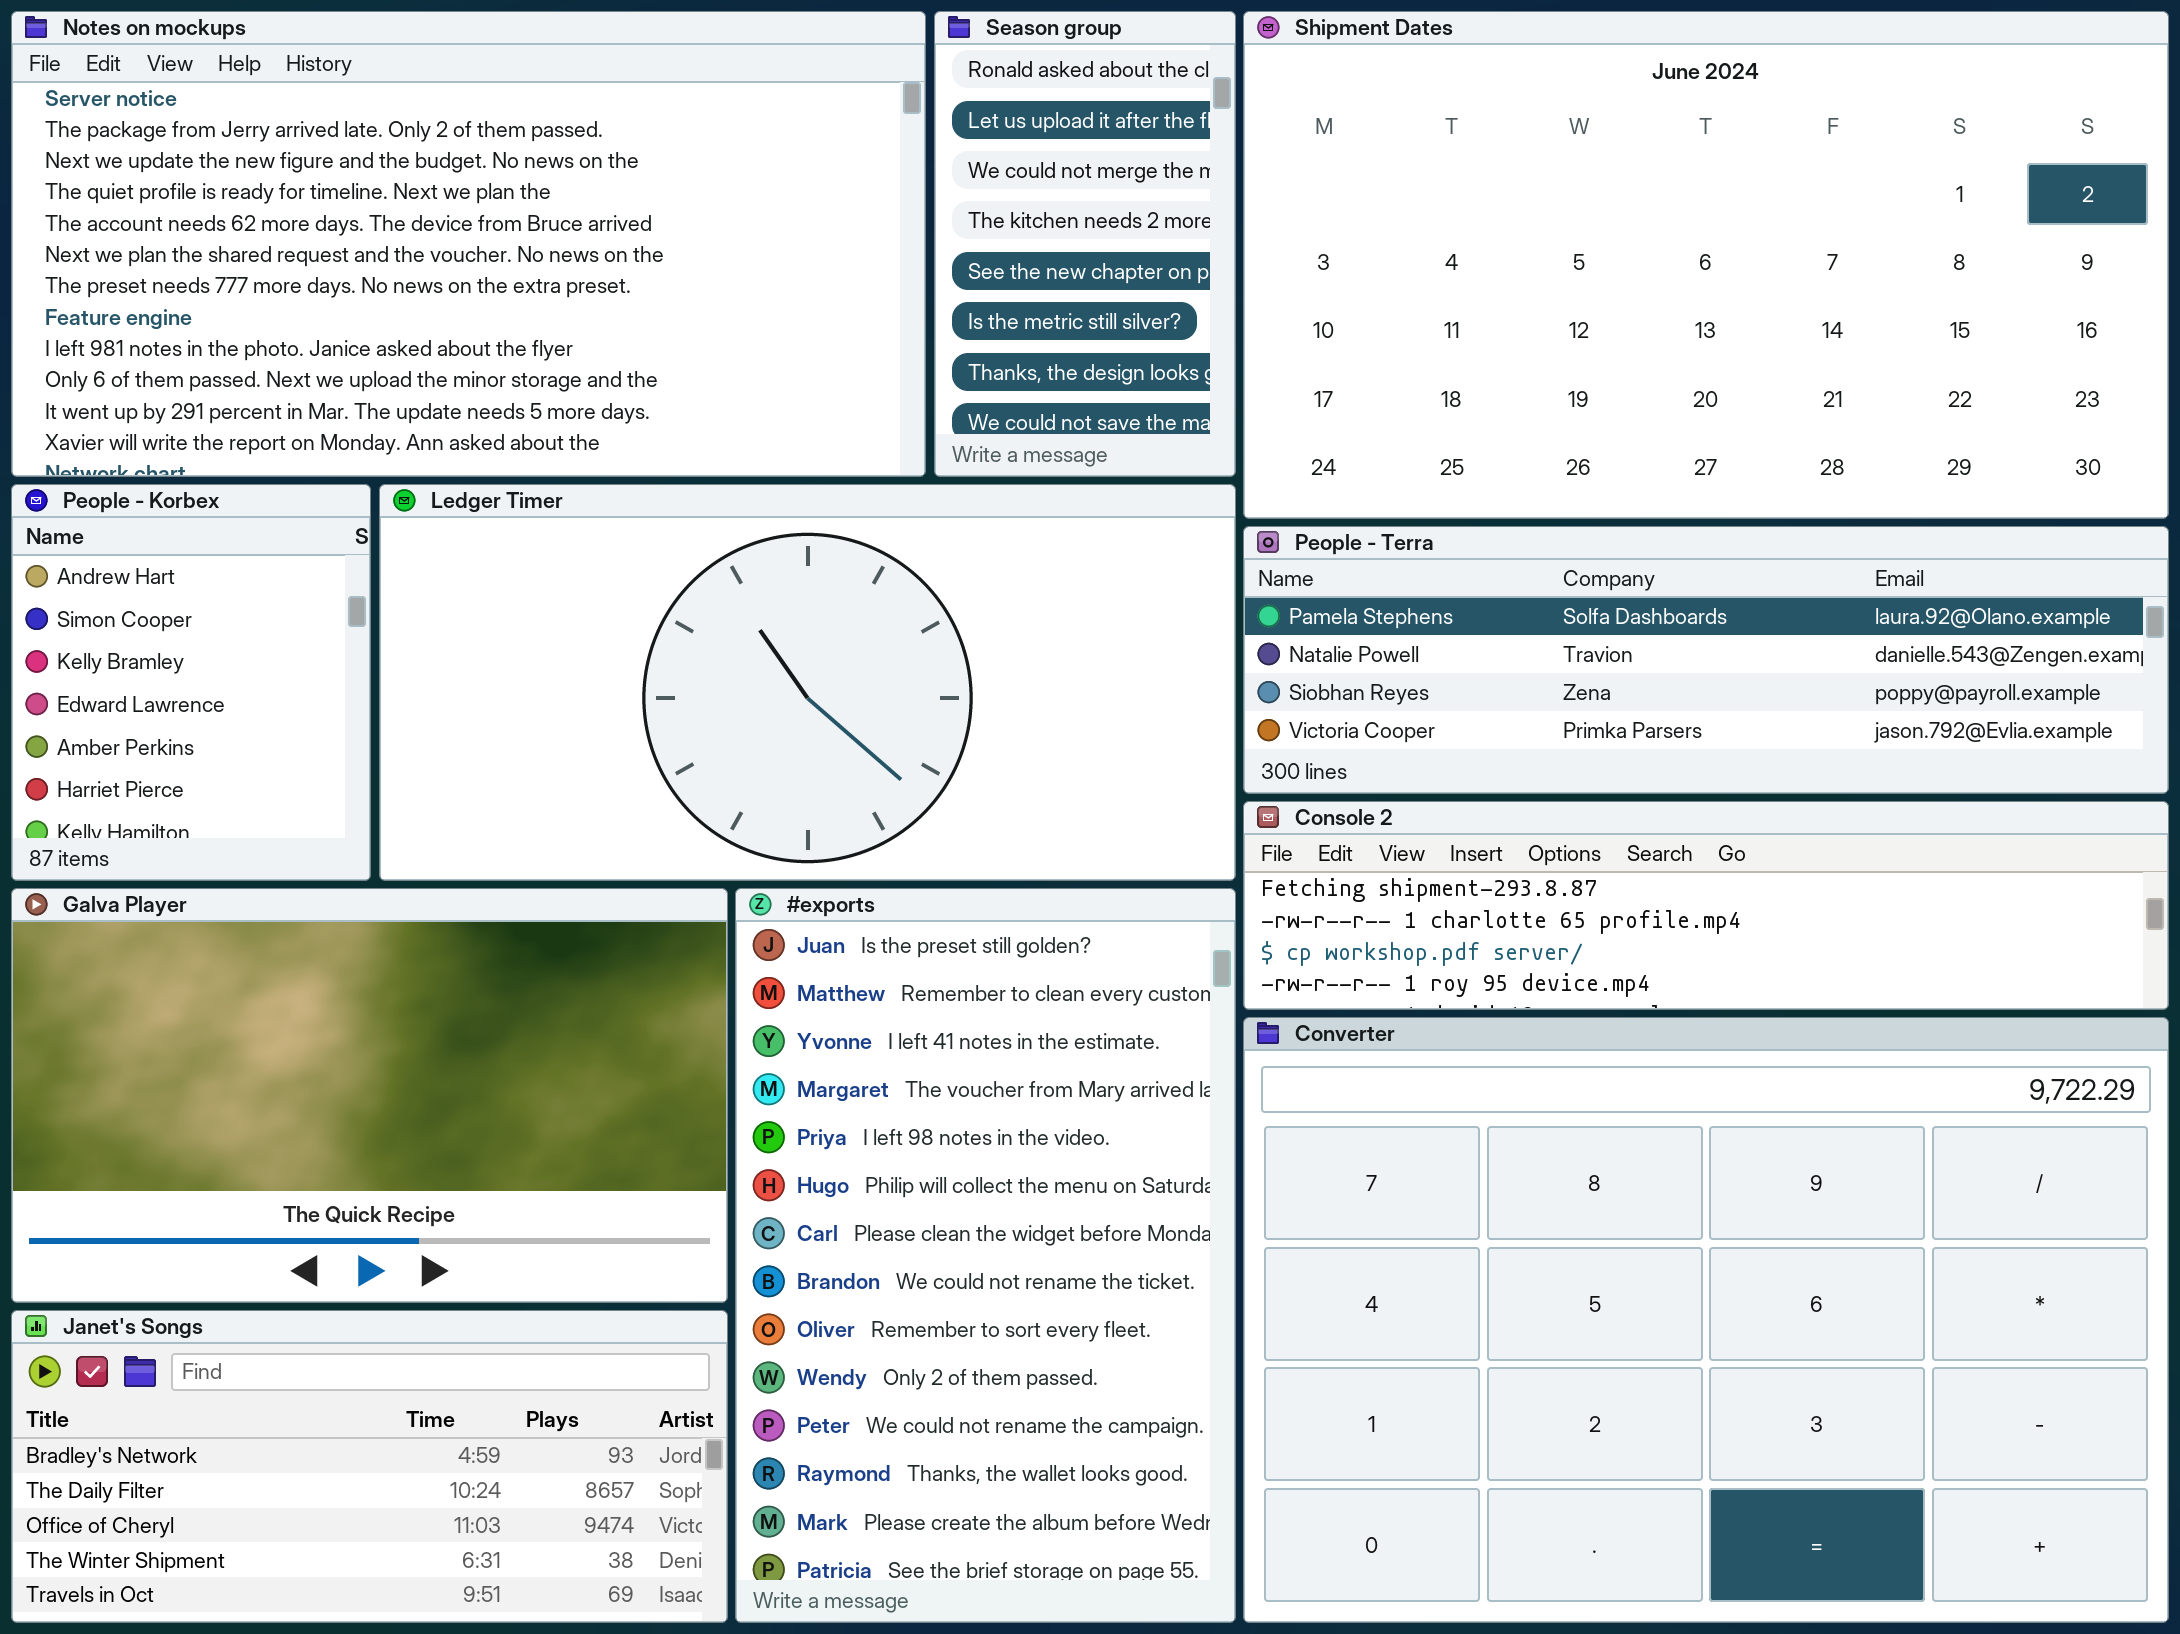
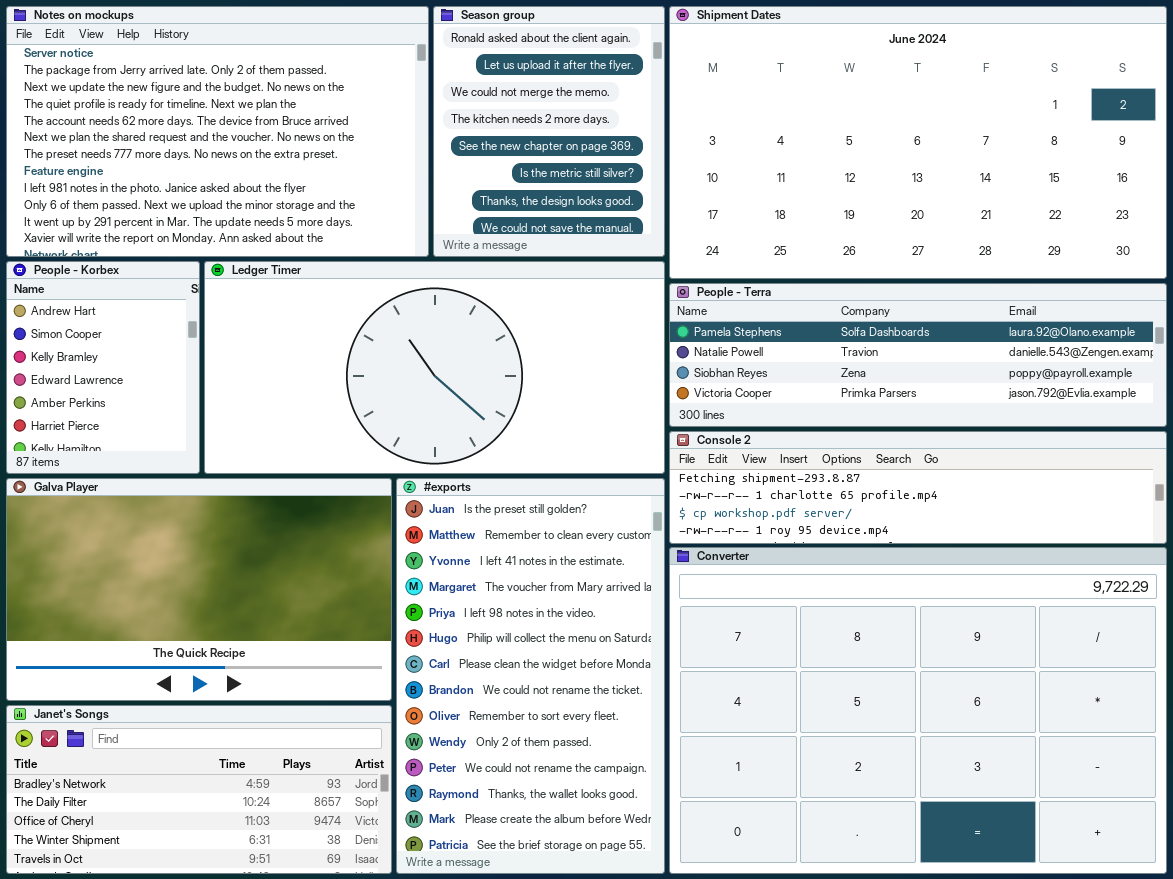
Notes on mockups: [11,11,926,477] -> [6,6,429,257], resized
Season group: [934,11,1236,477] -> [433,6,665,257], resized

